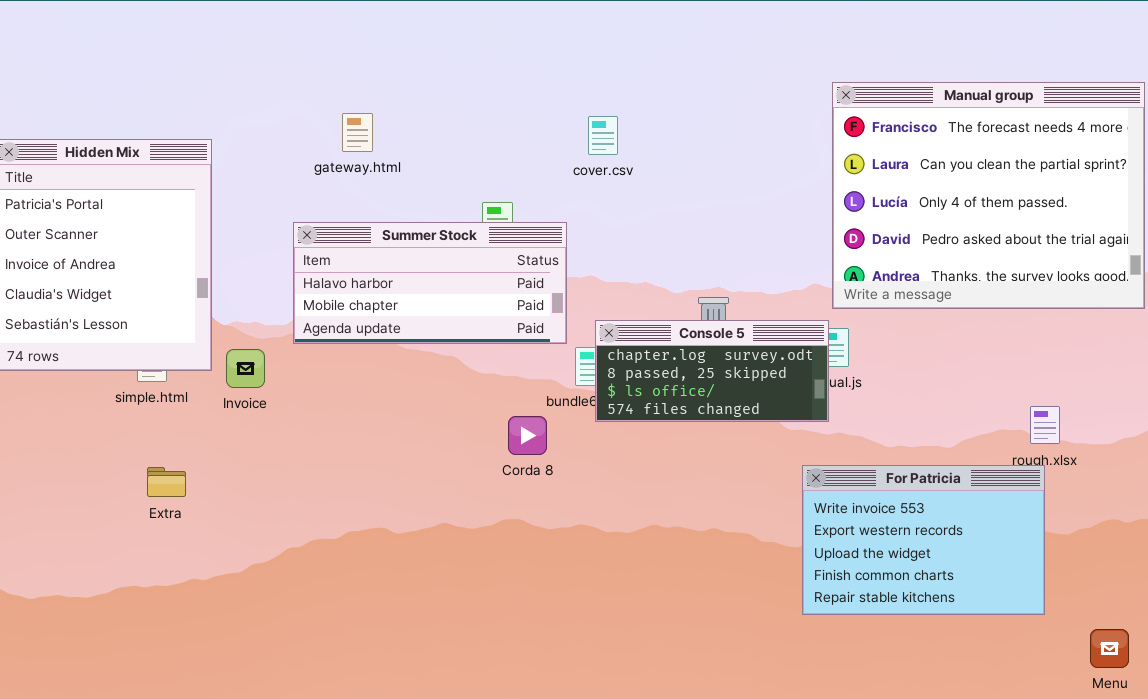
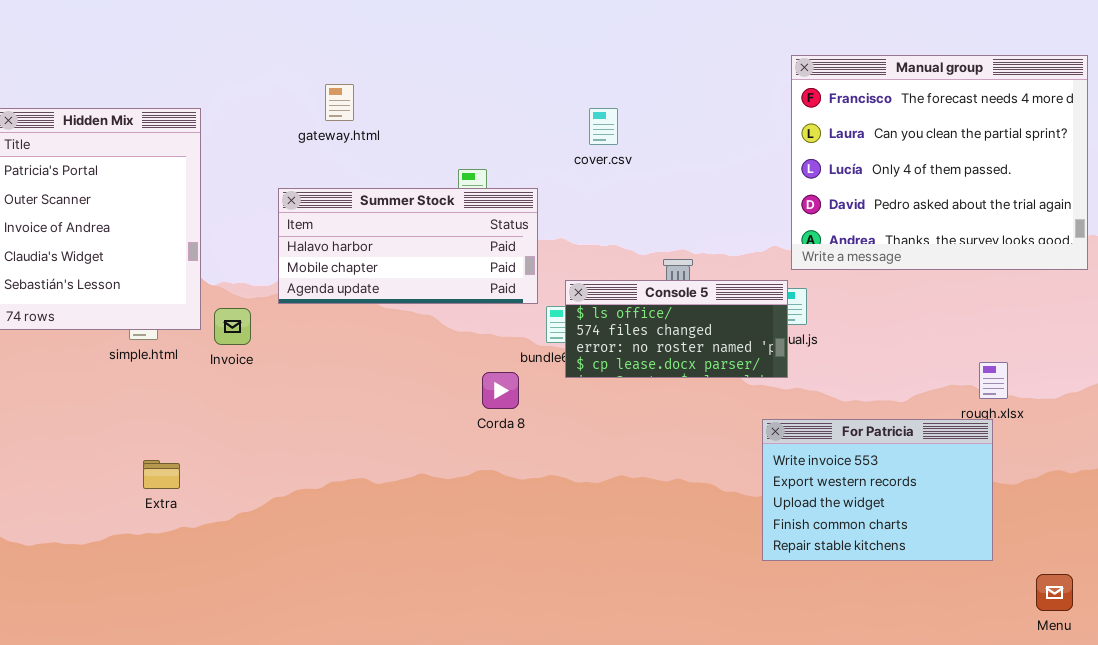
cover.csv: [588,116,618,155] -> [589,108,618,145], moved
Console 5: [595,320,829,422] -> [565,280,788,378], scrolled down 2 rows
Extra: [147,467,186,497] -> [143,460,180,489], moved

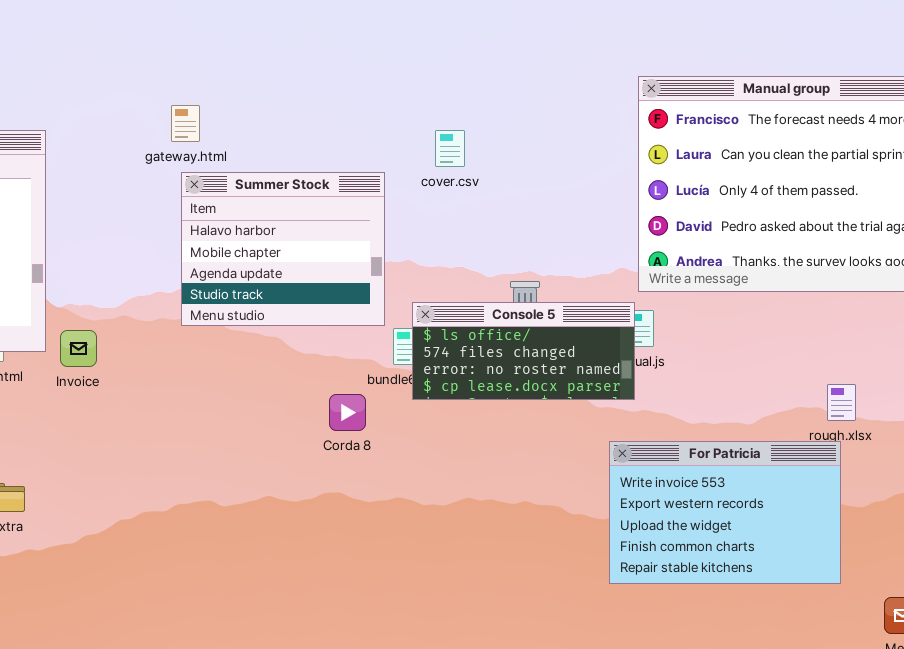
Summer Stock: [278,188,538,304] -> [181,172,385,326], resized

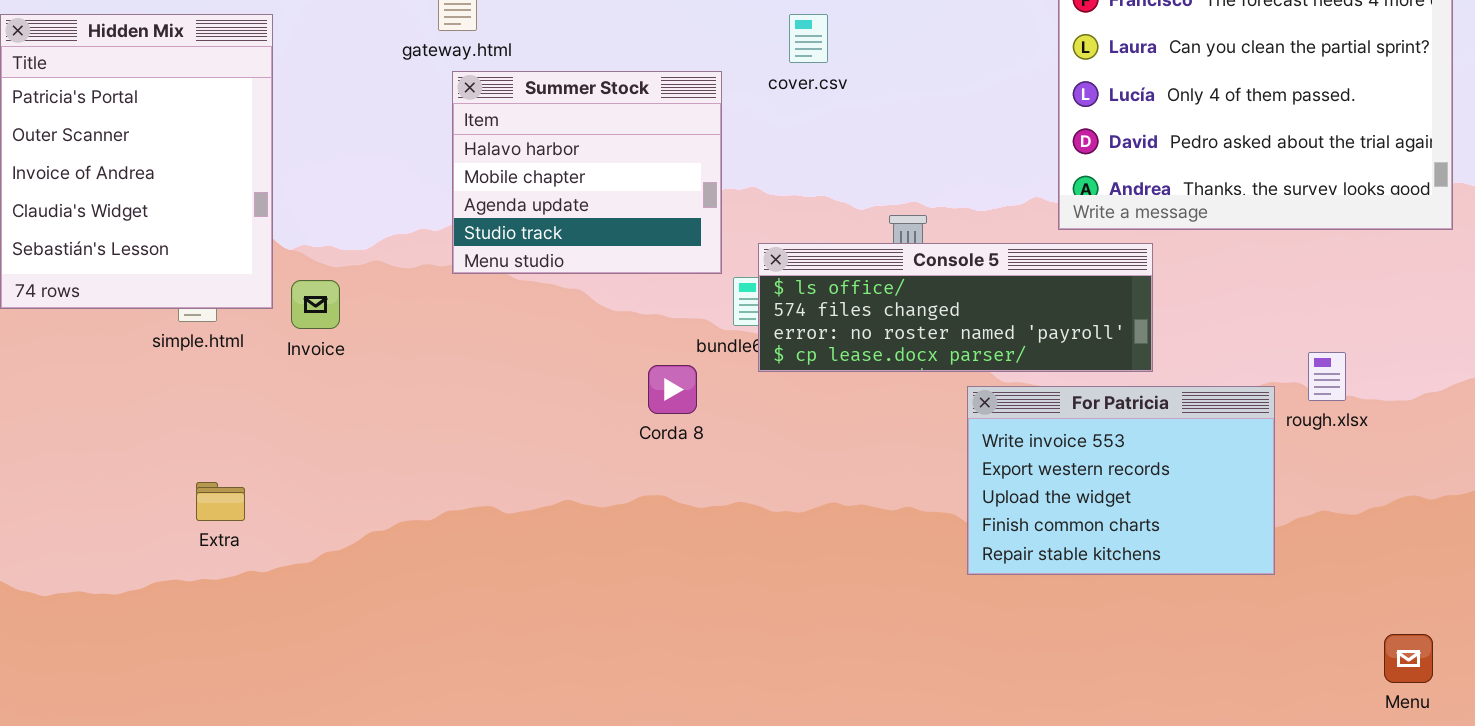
Console 5: [412,302,635,400] -> [758,243,1153,372], resized
For Patricia: [609,441,841,584] -> [967,386,1275,575], moved

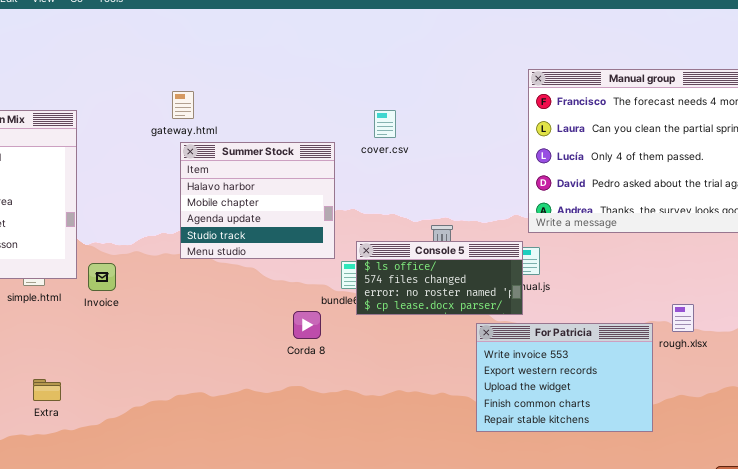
Console 5: [758,243,1153,372] -> [356,241,523,315], resized

